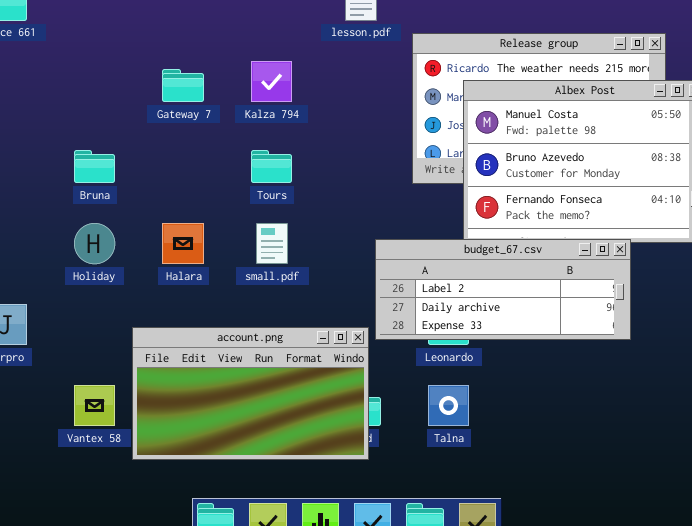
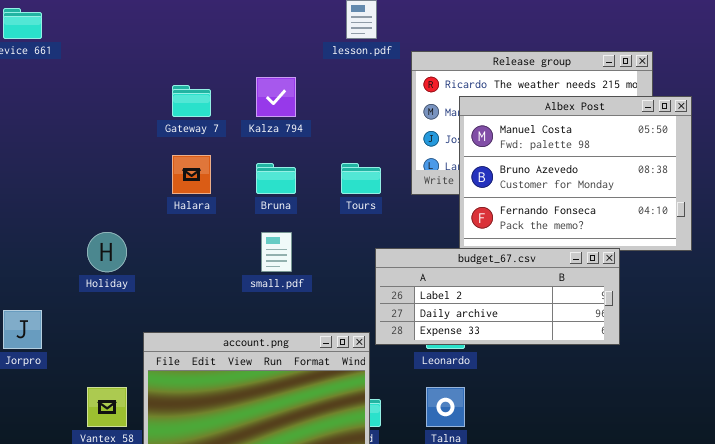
Bruna: [74,150,115,183] -> [256,163,296,194], moved
Tours: [251,150,292,183] -> [341,163,381,194], moved
Halara: [162,223,204,264] -> [172,155,211,194], moved

